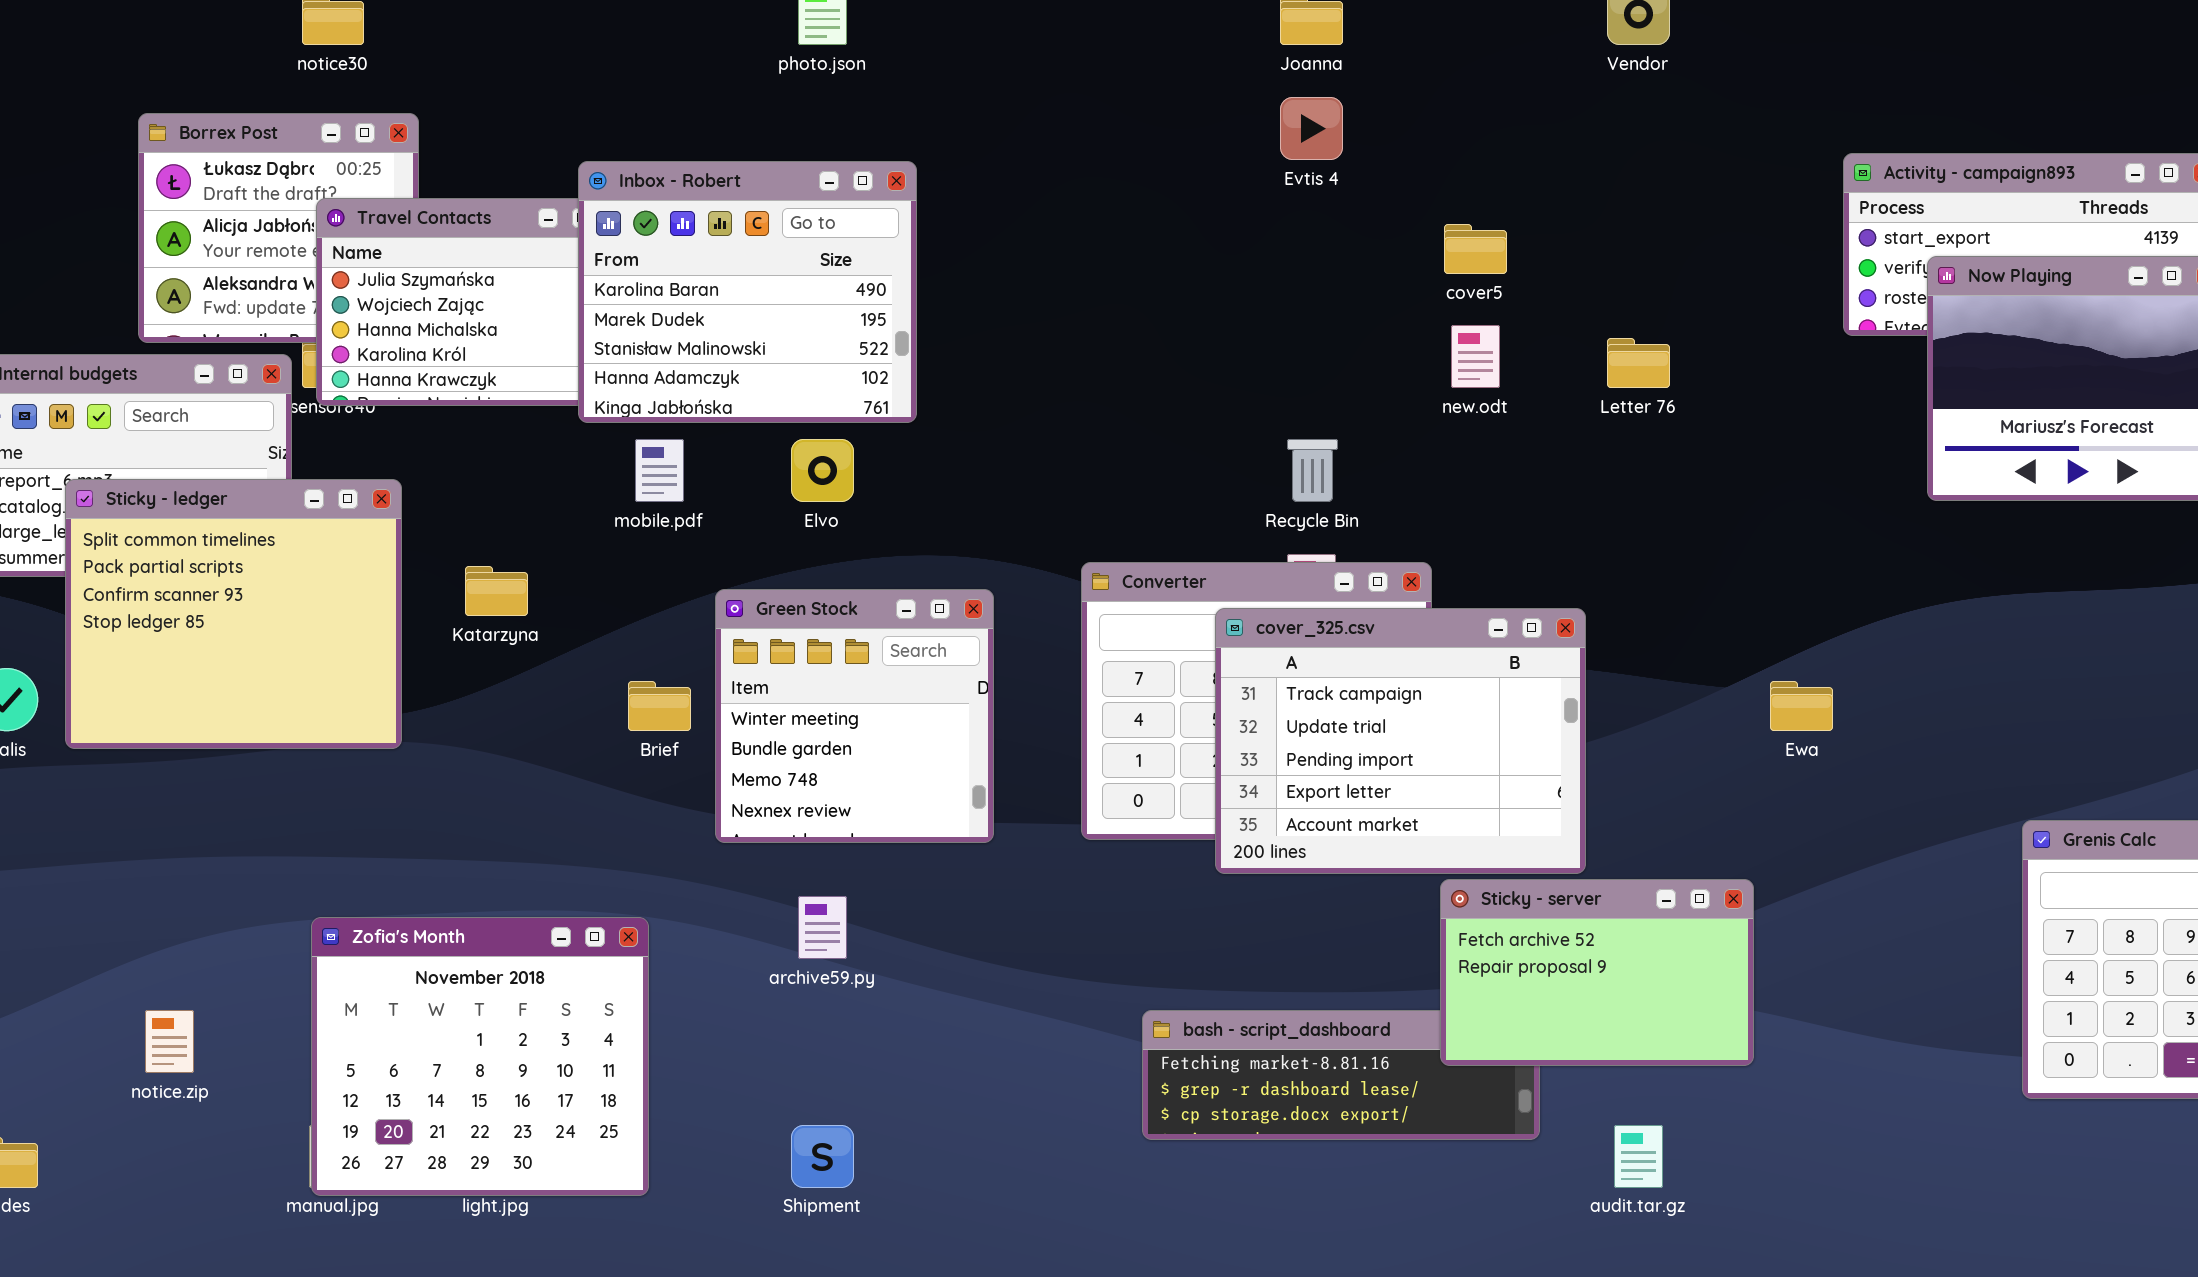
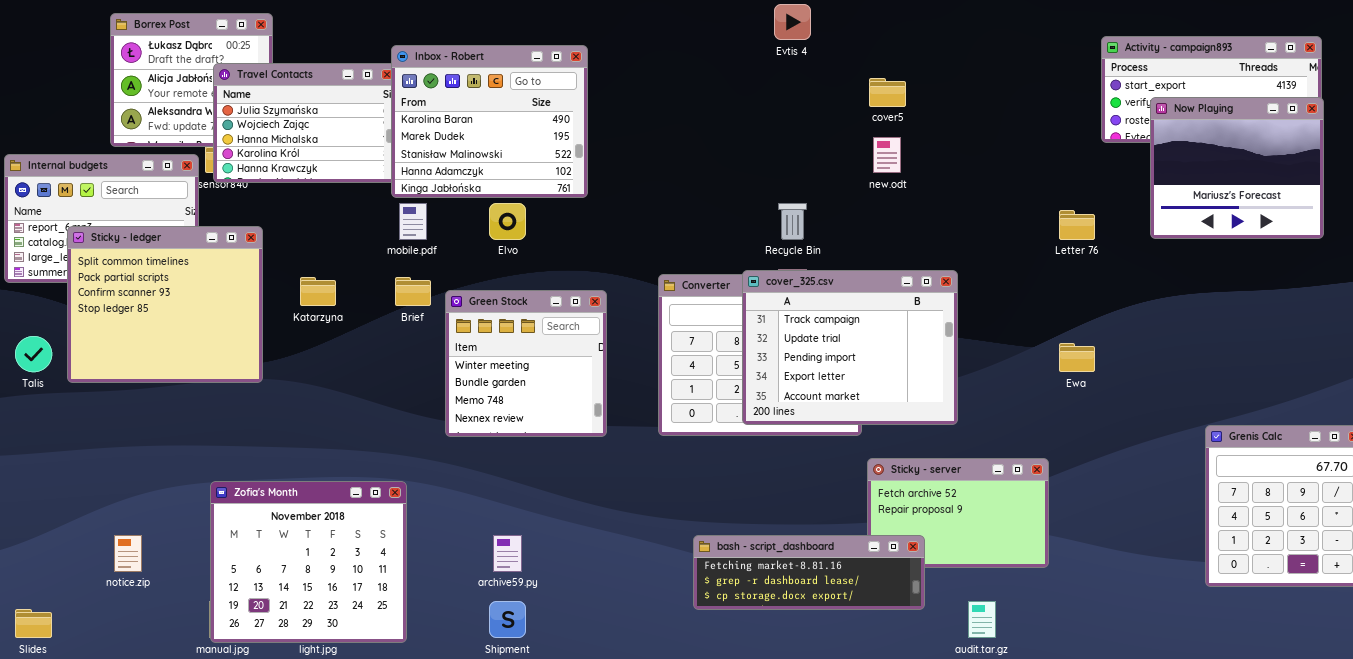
Inbox - Robert: [578,161,917,423] -> [391,45,588,198], moved
Letter 76: [1607,338,1670,388] -> [1059,210,1095,240], moved
cover_325.csv: [1215,608,1586,874] -> [742,270,958,425], moved
Brief: [628,681,691,731] -> [395,277,431,306], moved
archive59.py: [798,896,847,959] -> [493,535,522,572], moved
bash - script_dashboard: [1142,1010,1540,1140] -> [693,535,925,610], raised

